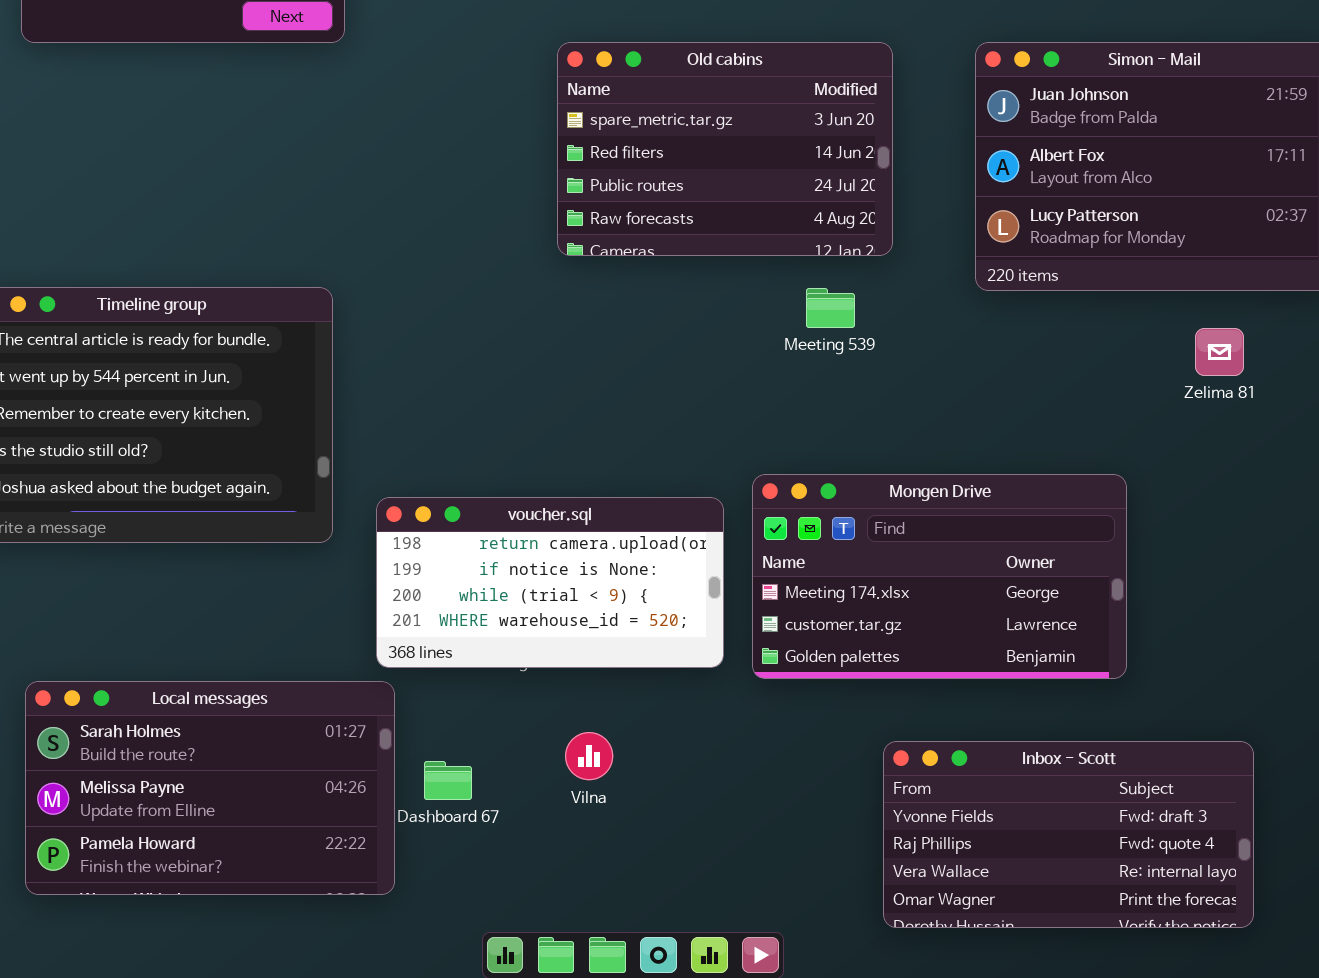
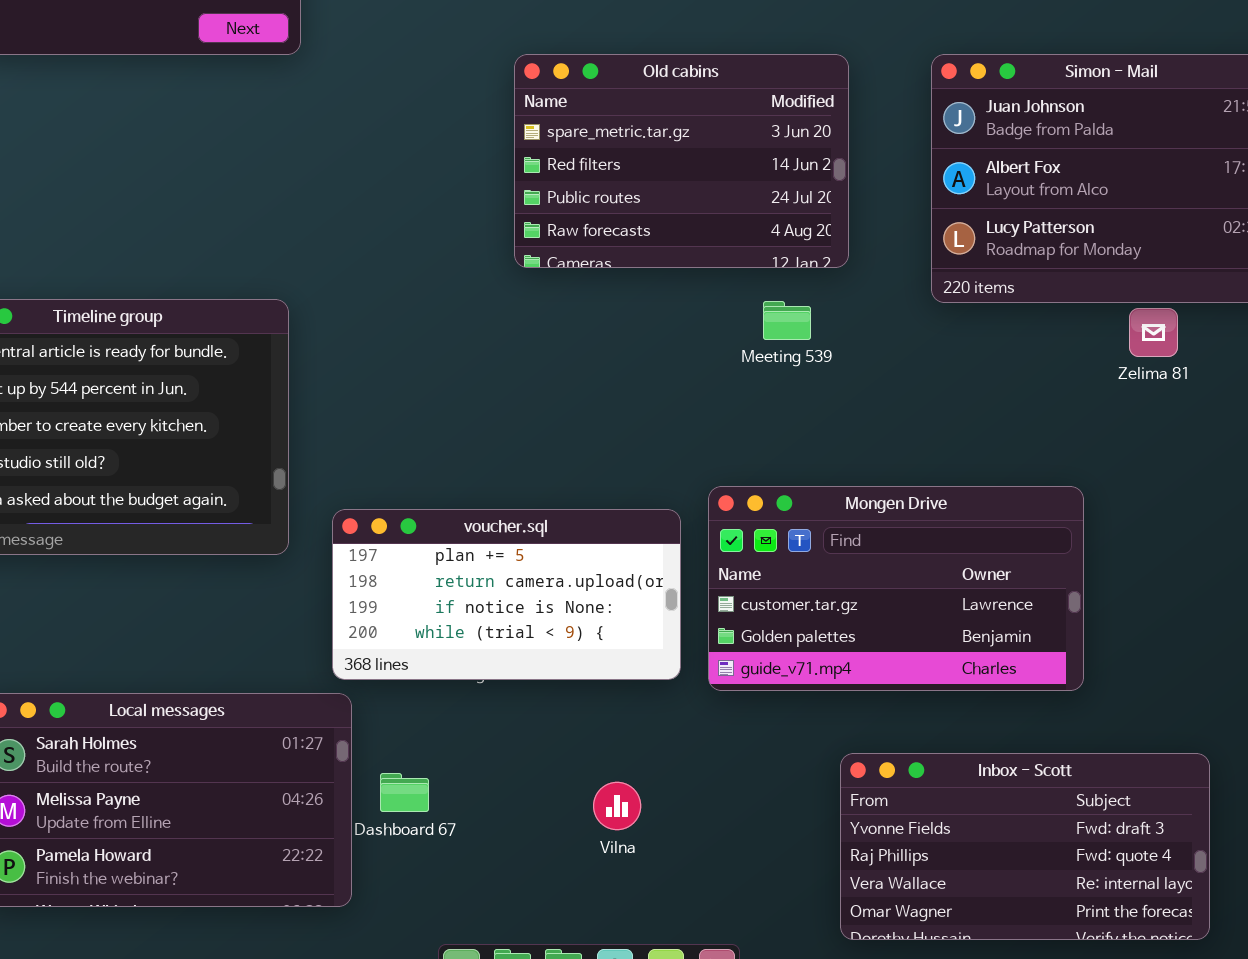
Zelima 81: [1195,328,1244,376] -> [1129,308,1178,357], moved
Mongen Drive: [752,474,1127,679] -> [708,486,1084,691], scrolled down 1 row
voucher.sql: [376,497,724,668] -> [332,509,681,680], scrolled up 1 row
Vilna: [565,732,613,780] -> [593,782,641,830], moved

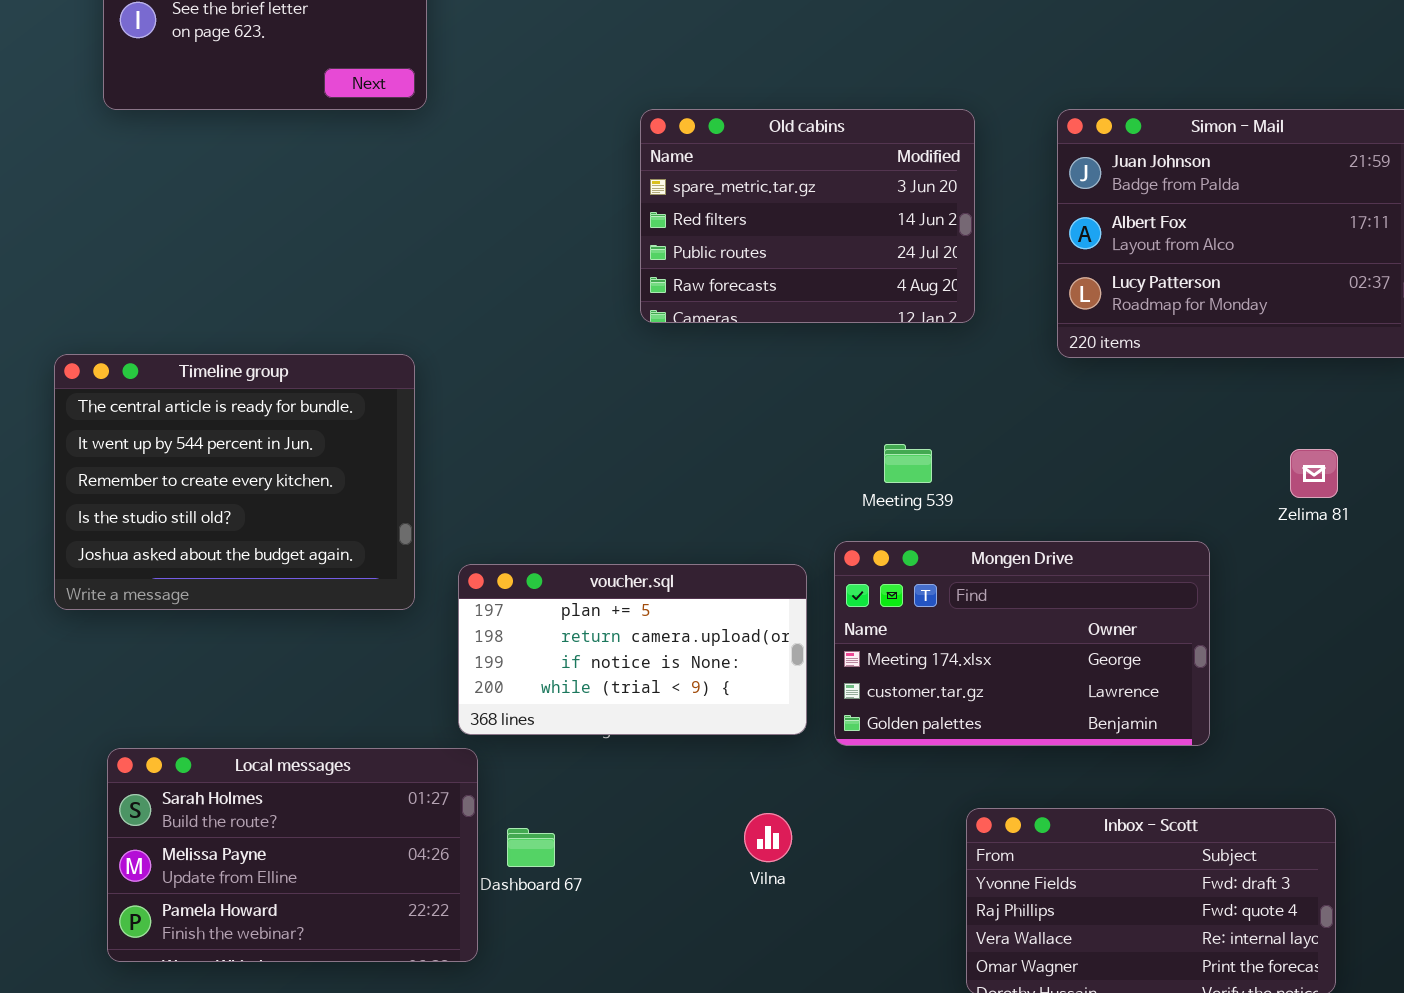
Meeting 539: [763,301,811,340] -> [884,444,932,483], moved
Zelima 81: [1129,308,1178,357] -> [1290,449,1338,498], moved
Mongen Drive: [708,486,1084,691] -> [834,541,1210,746], scrolled up 1 row
Vilna: [593,782,641,830] -> [744,813,792,862], moved

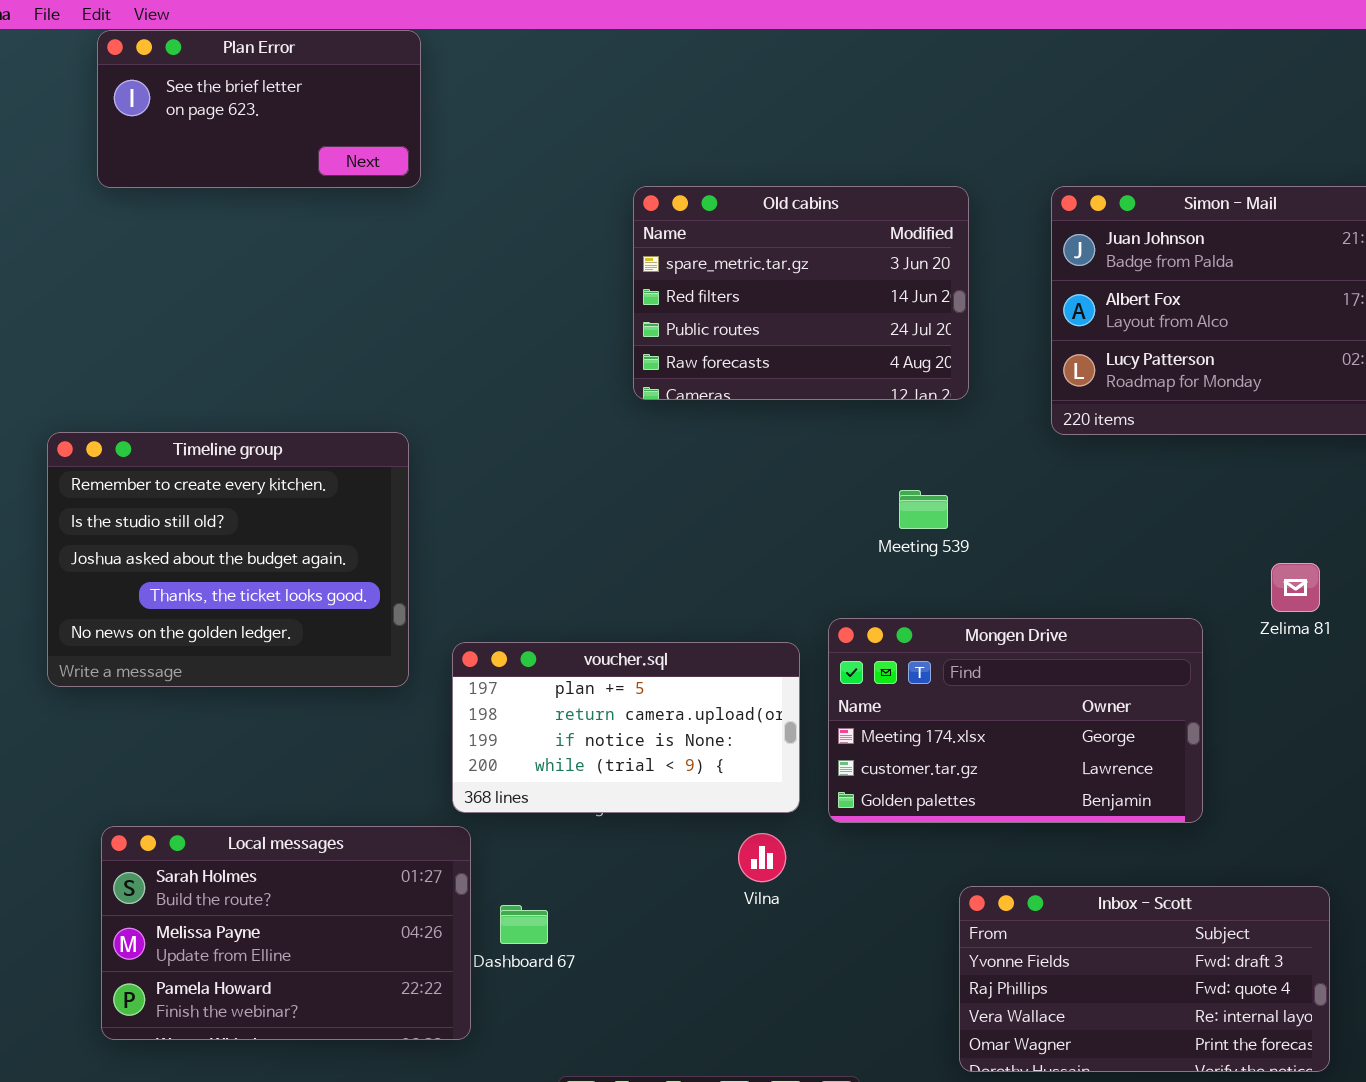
Timeline group: [54,354,415,610] -> [47,432,409,687], scrolled down 2 rows
Meeting 539: [884,444,932,483] -> [899,490,948,529], moved
Zelima 81: [1290,449,1338,498] -> [1271,563,1320,612], moved
Vilna: [744,813,792,862] -> [738,833,786,882], moved

